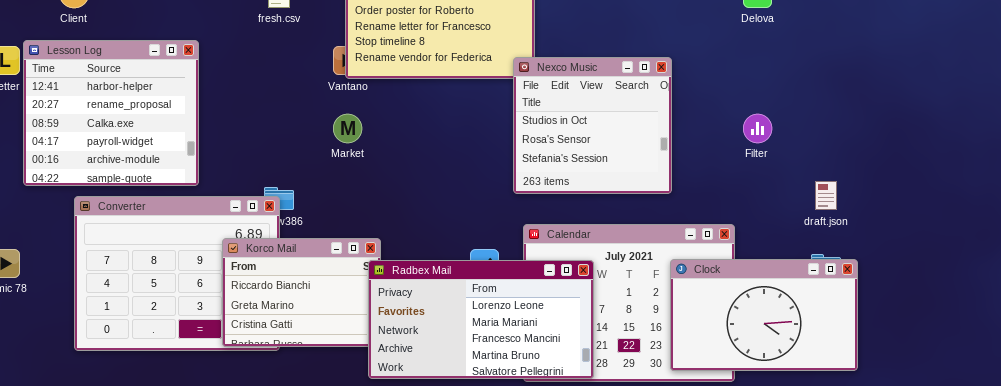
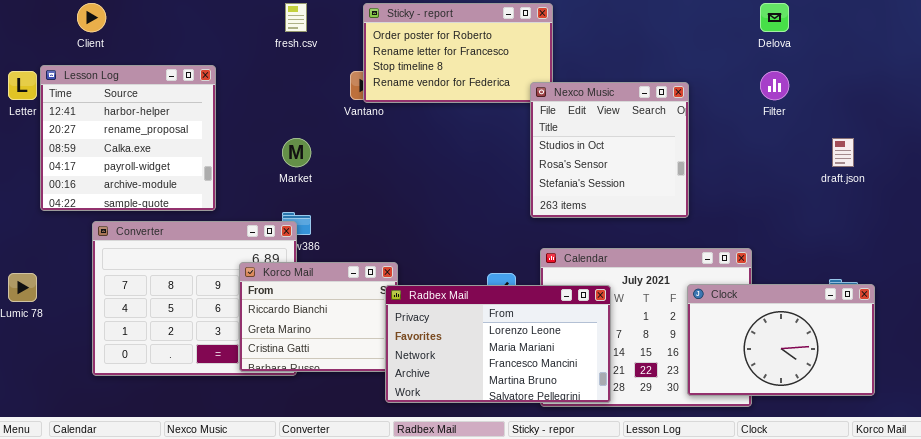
Market: [333,114,362,143] -> [282,138,311,167], moved
Filter: [743,114,772,143] -> [760,71,789,100], moved
draft.json: [815,181,837,210] -> [832,138,854,167], moved

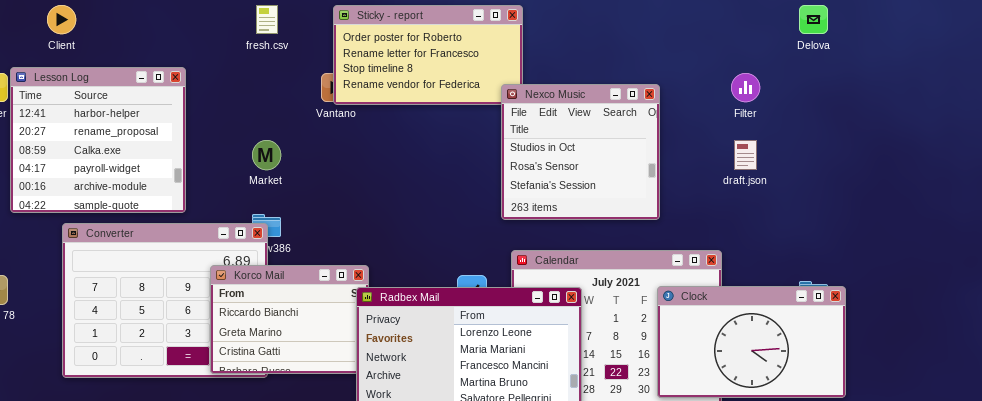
Delova: [760,3,789,32] -> [799,5,828,34], moved
draft.json: [832,138,854,167] -> [734,140,757,170], moved

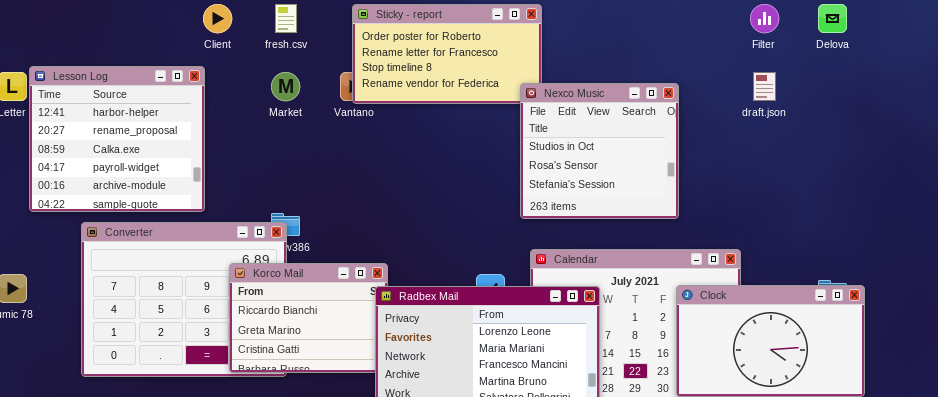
Client: [47,5,76,34] -> [203,4,232,33], moved
Filter: [731,73,760,102] -> [750,4,779,33], moved
Market: [252,140,281,170] -> [271,72,300,101], moved
draft.json: [734,140,757,170] -> [753,72,776,101], moved

